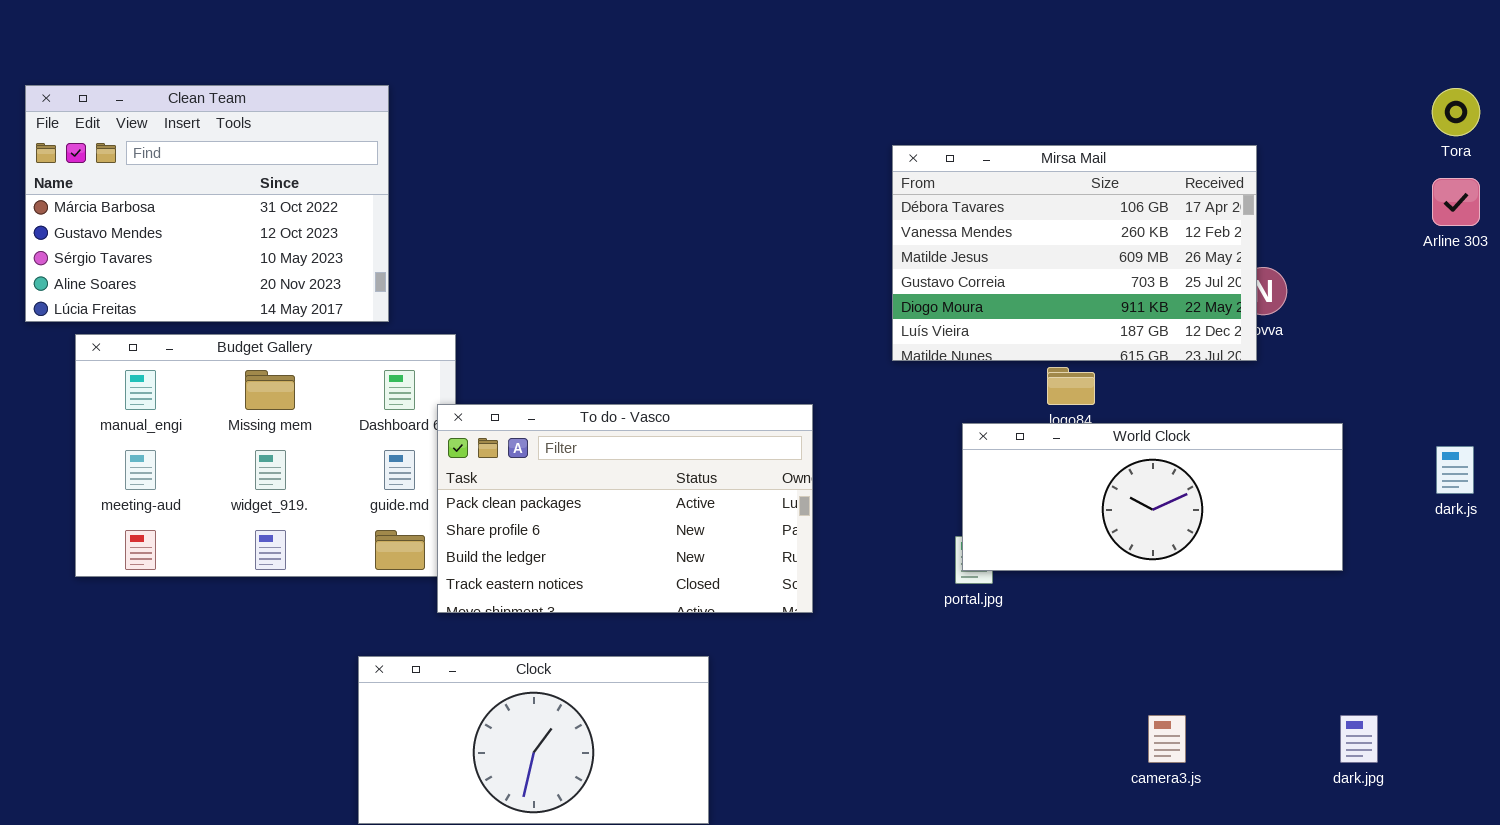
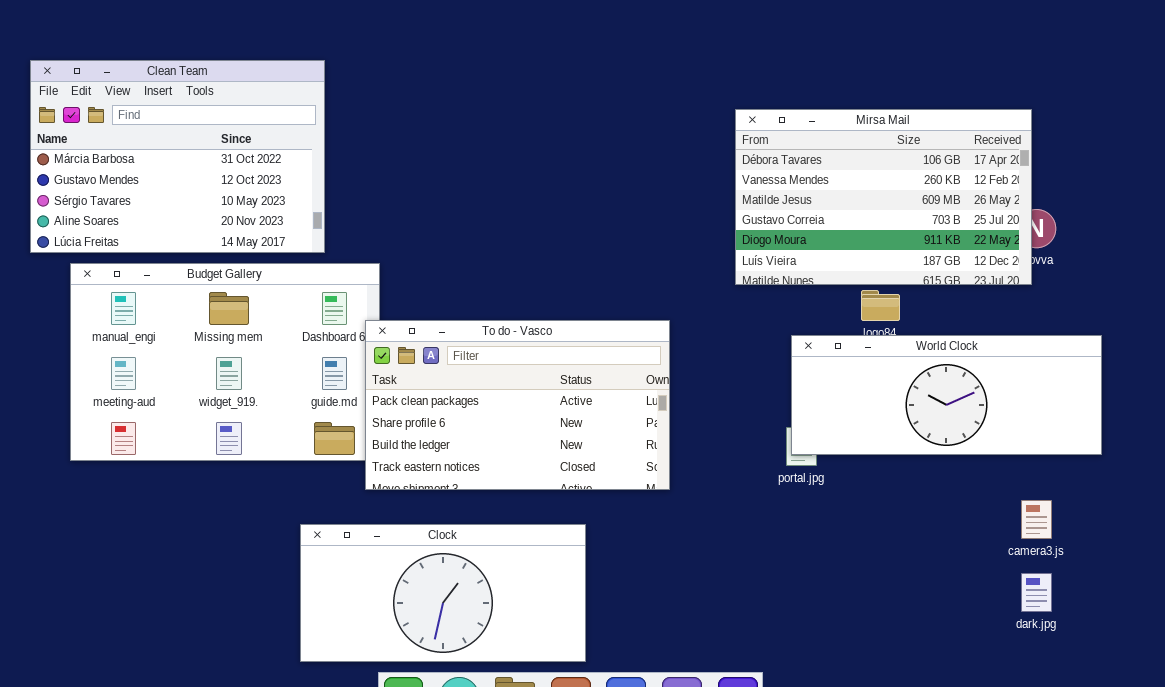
camera3.js: [1148,715,1186,763] -> [1021,500,1052,539], moved
dark.jpg: [1340,715,1378,763] -> [1021,573,1052,612], moved

